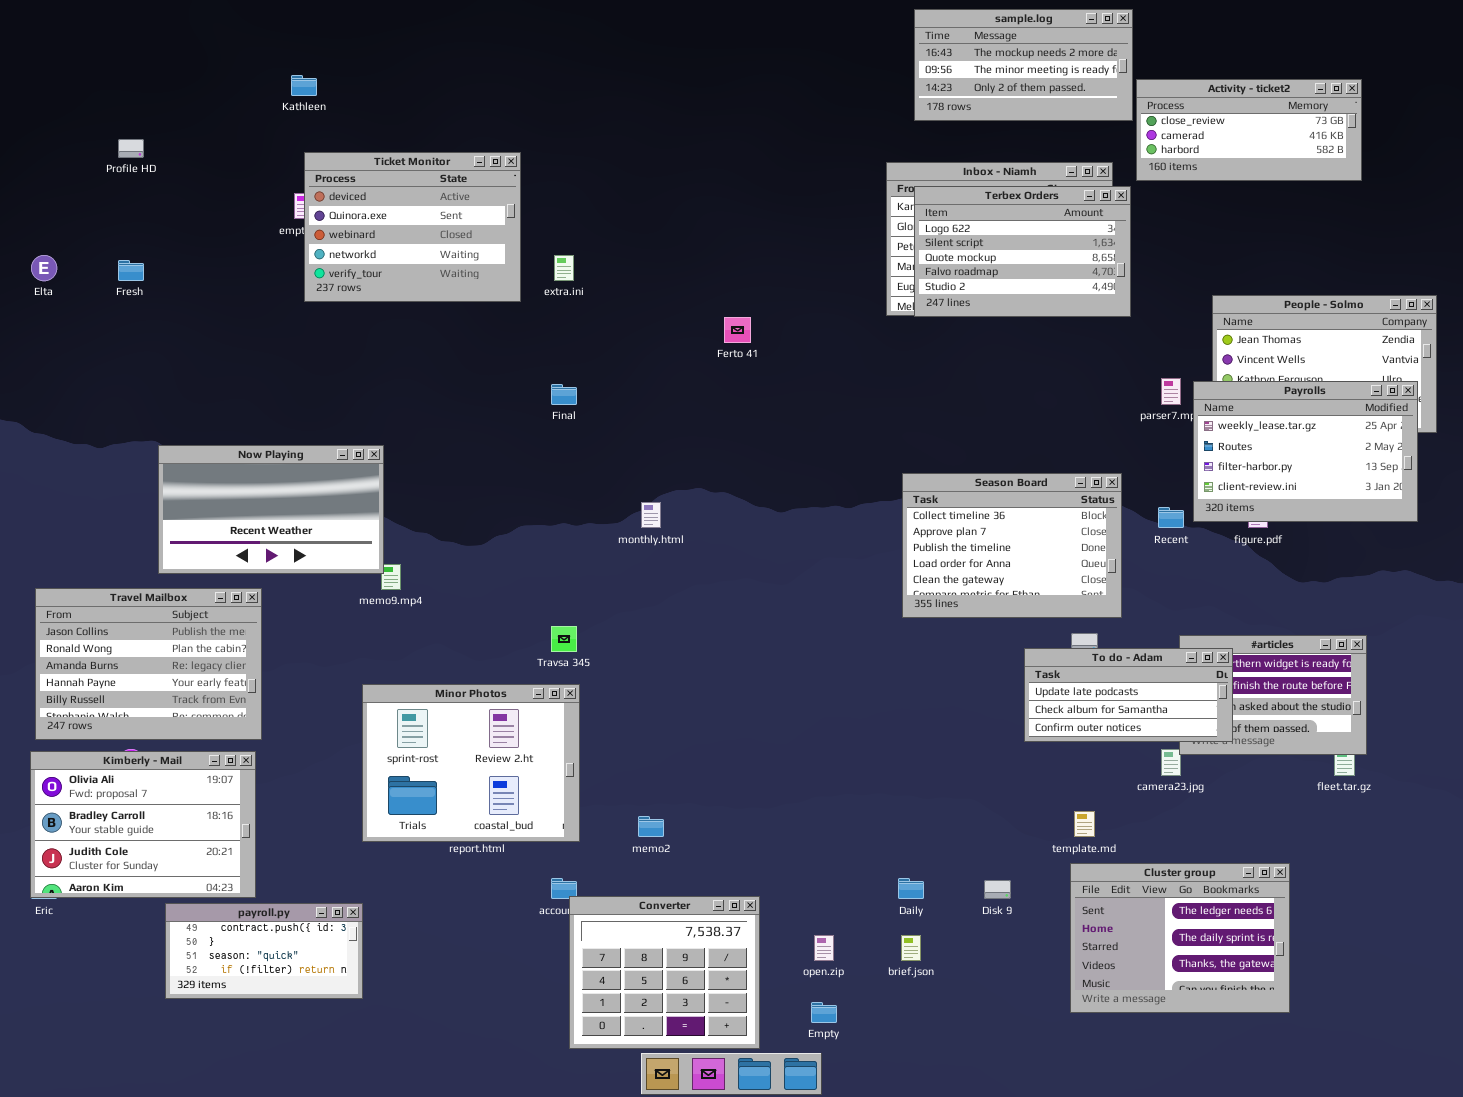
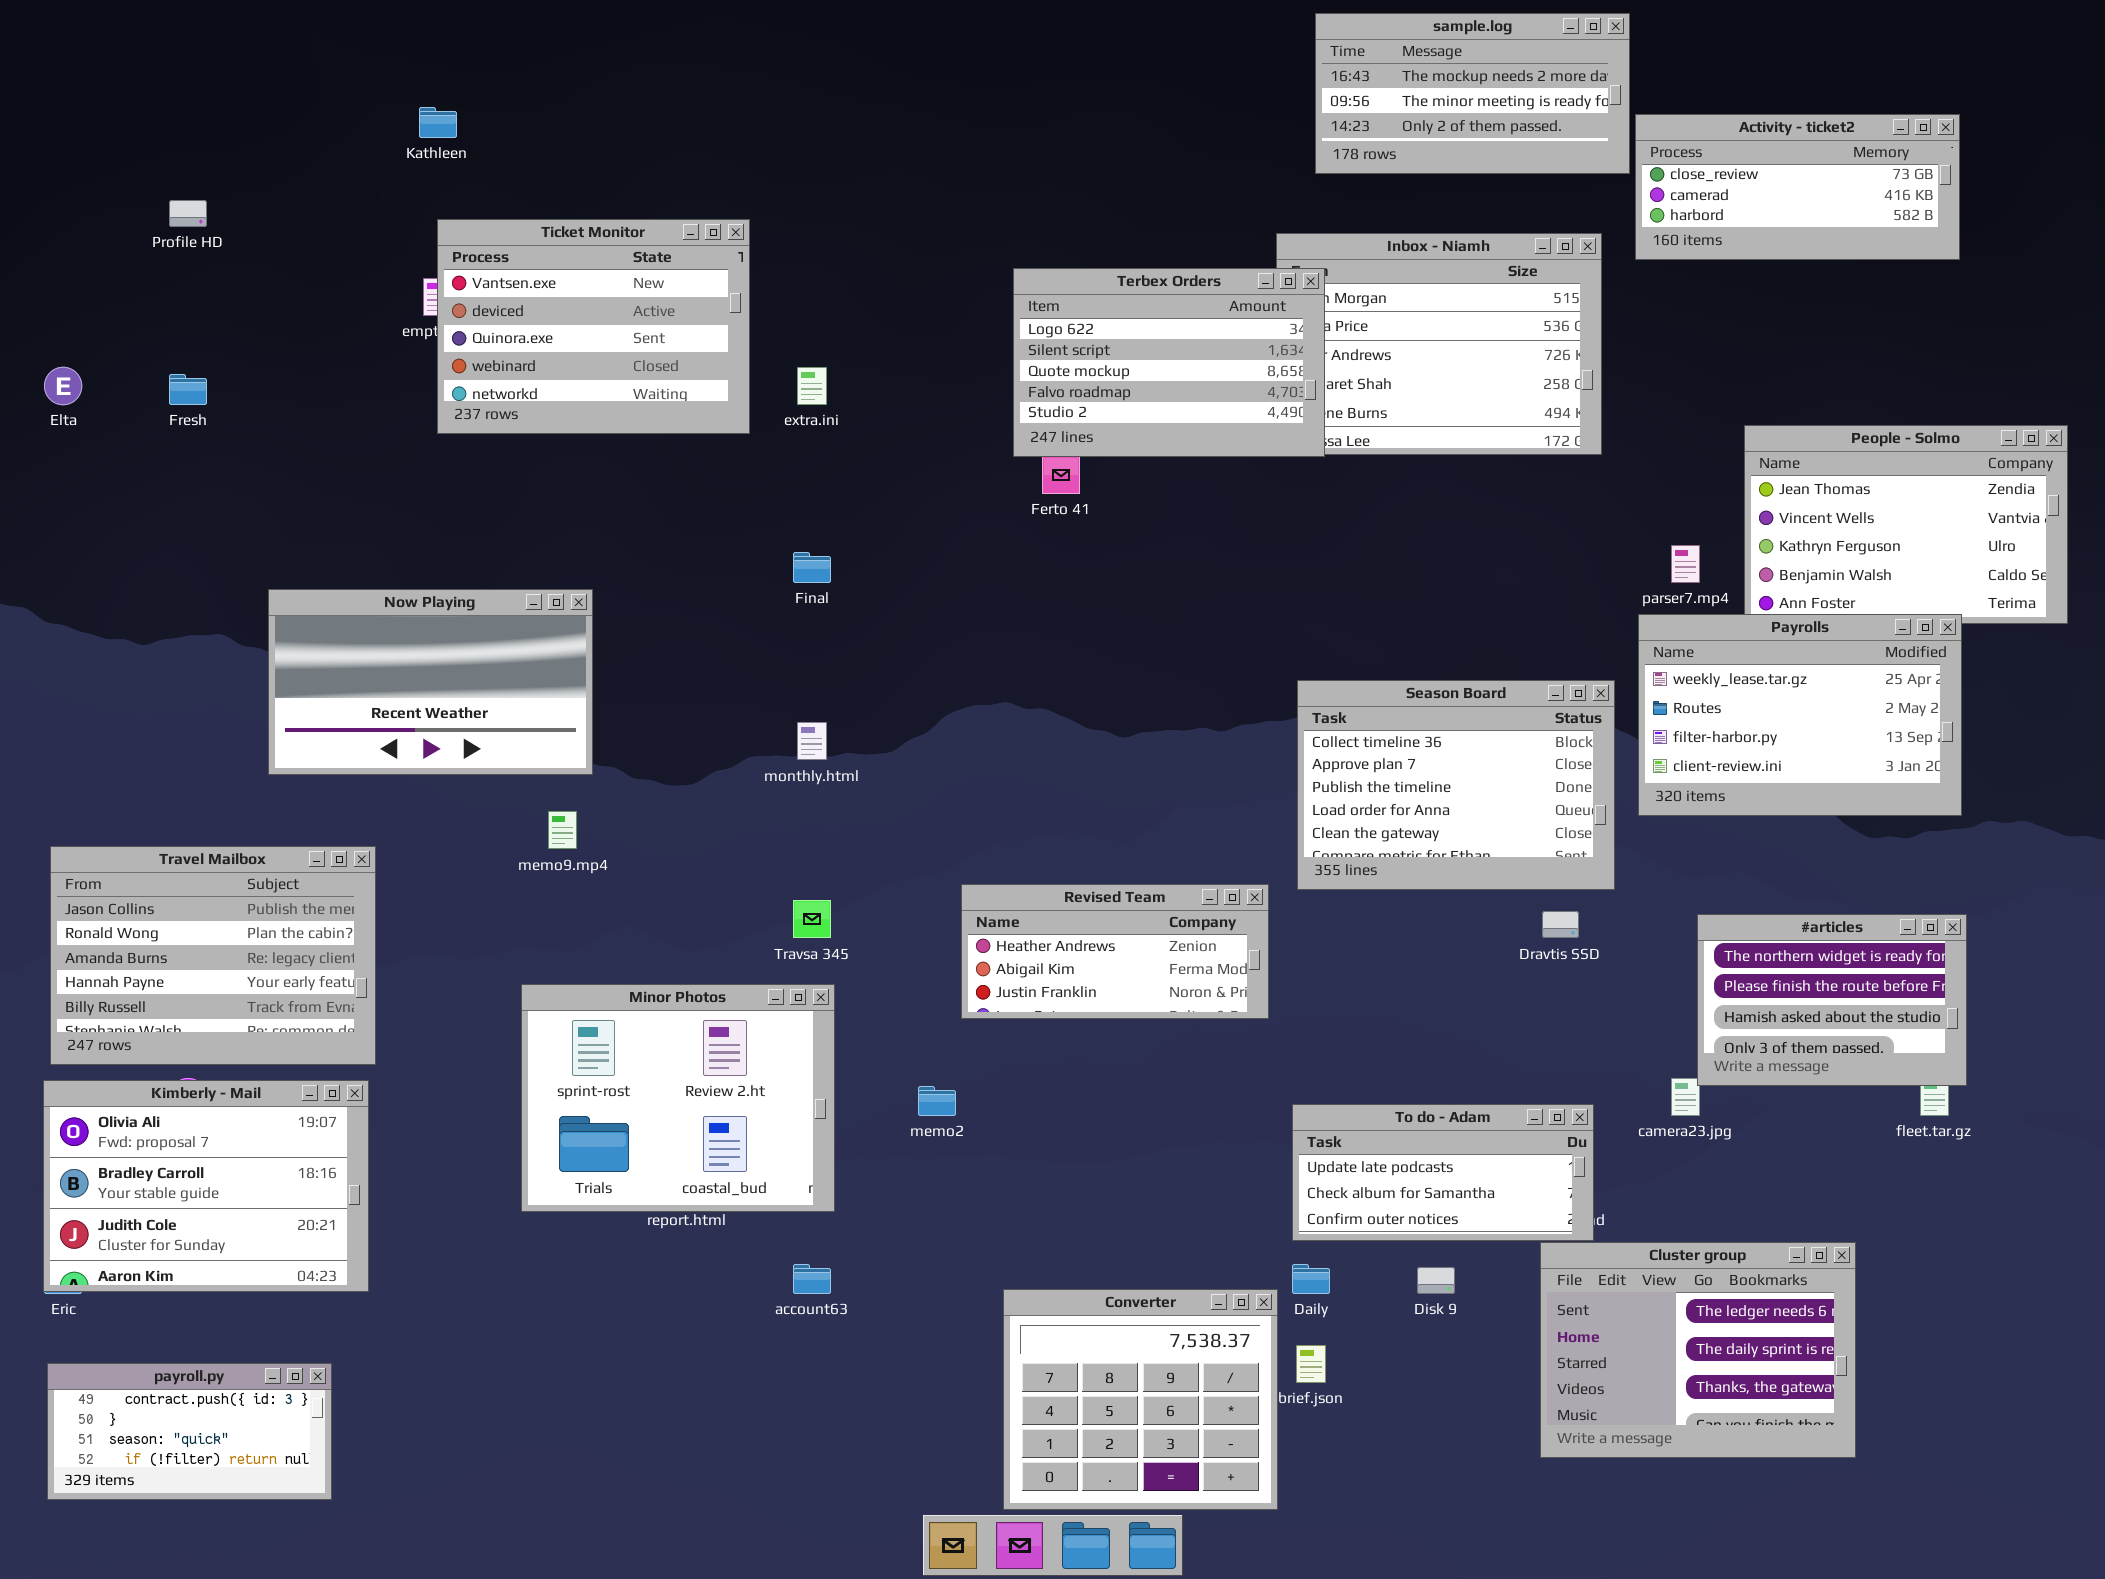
Ticket Monitor: [304,152,521,302] -> [437,219,750,434], scrolled up 1 row
Terbex Orders: [914,186,1131,317] -> [1013,268,1325,457], moved
Payrolls: [1193,381,1418,522] -> [1638,614,1962,816], moved
Now Playing: [158,445,384,574] -> [268,589,593,775], moved
monthly.html: [641,502,661,528] -> [797,722,827,760], moved
Revised Team: none -> [961,884,1269,1019], opened
To do - Adam: [1024,648,1233,742] -> [1292,1104,1594,1241], moved
memo2: [638,816,664,837] -> [918,1086,956,1116], moved
Converter: [569,896,760,1049] -> [1003,1289,1278,1510], moved
payroll.py: [165,903,363,999] -> [47,1363,332,1500], moved

